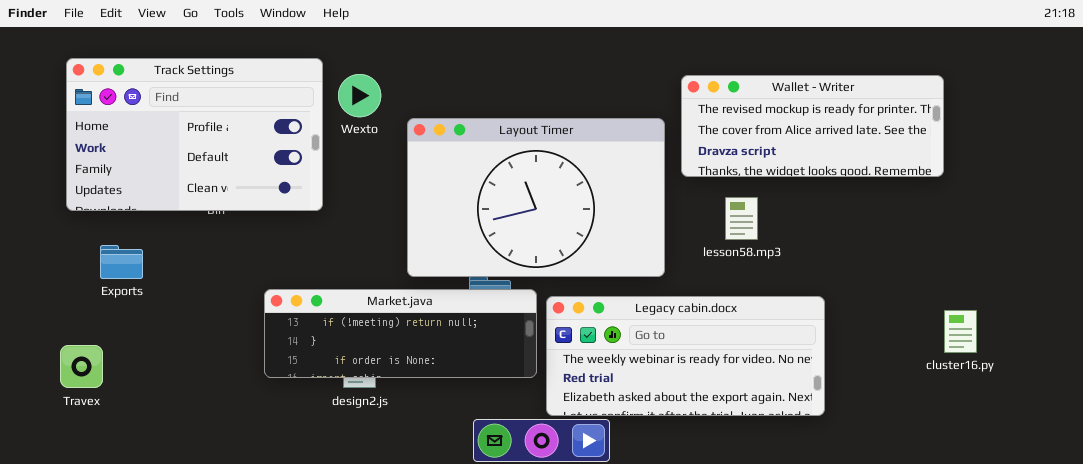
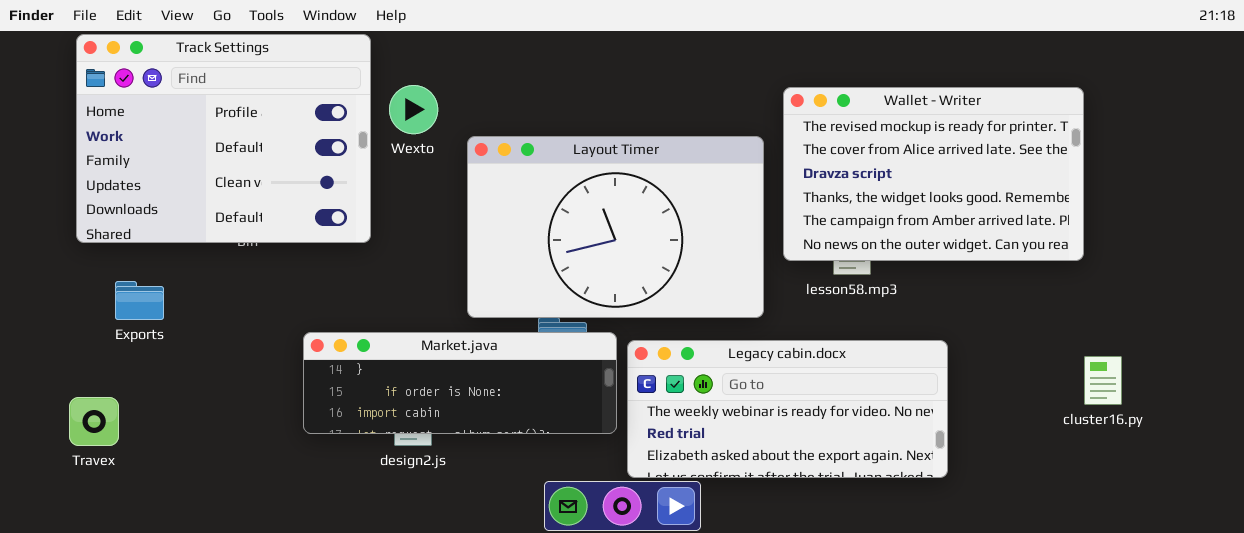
Track Settings: [66,58,323,211] -> [76,34,371,243], resized
Wallet - Writer: [681,75,944,177] -> [783,87,1084,261], resized
Market.java: [264,289,537,378] -> [303,332,617,434], scrolled down 1 row

